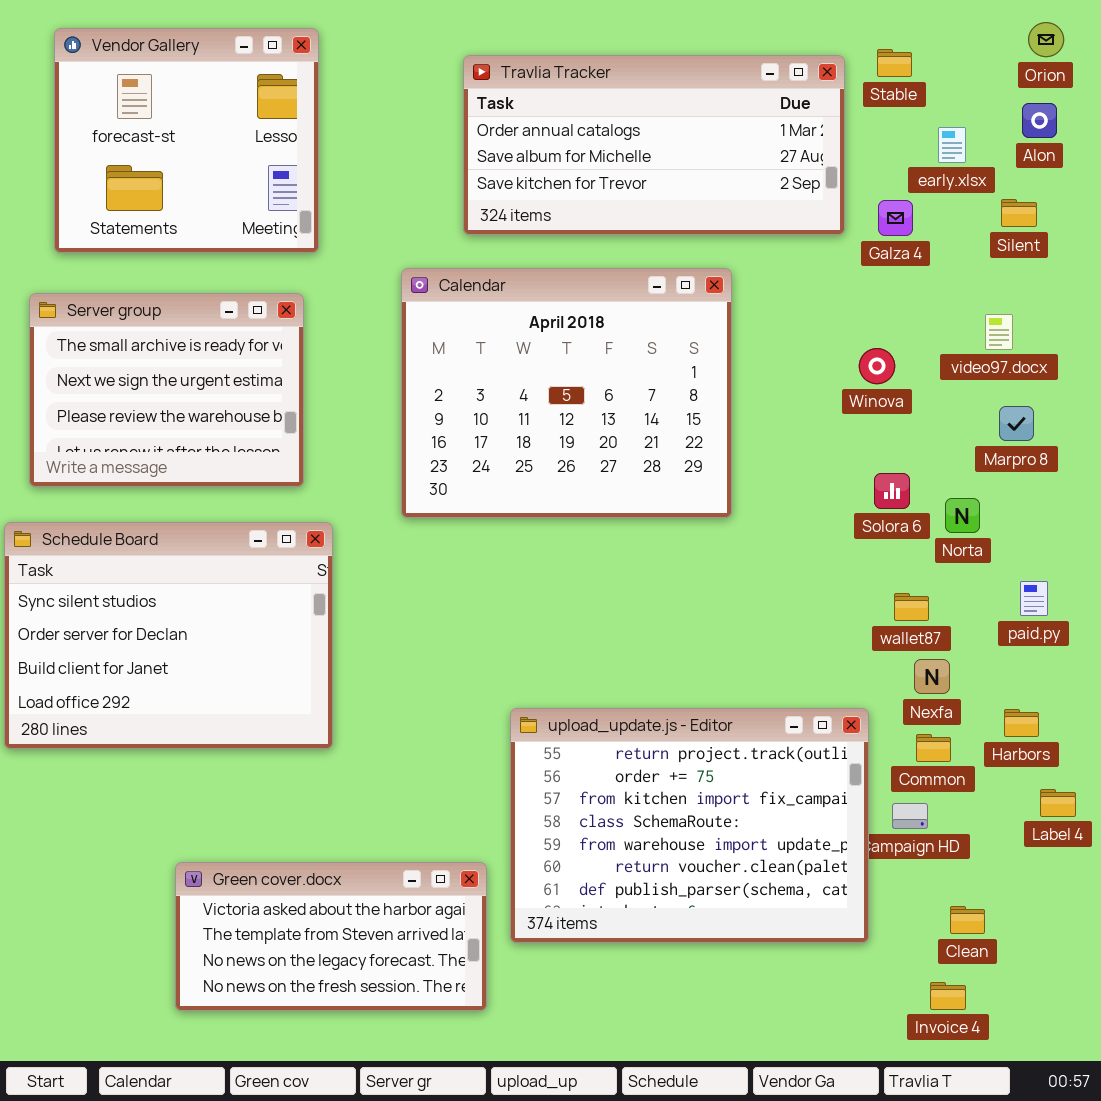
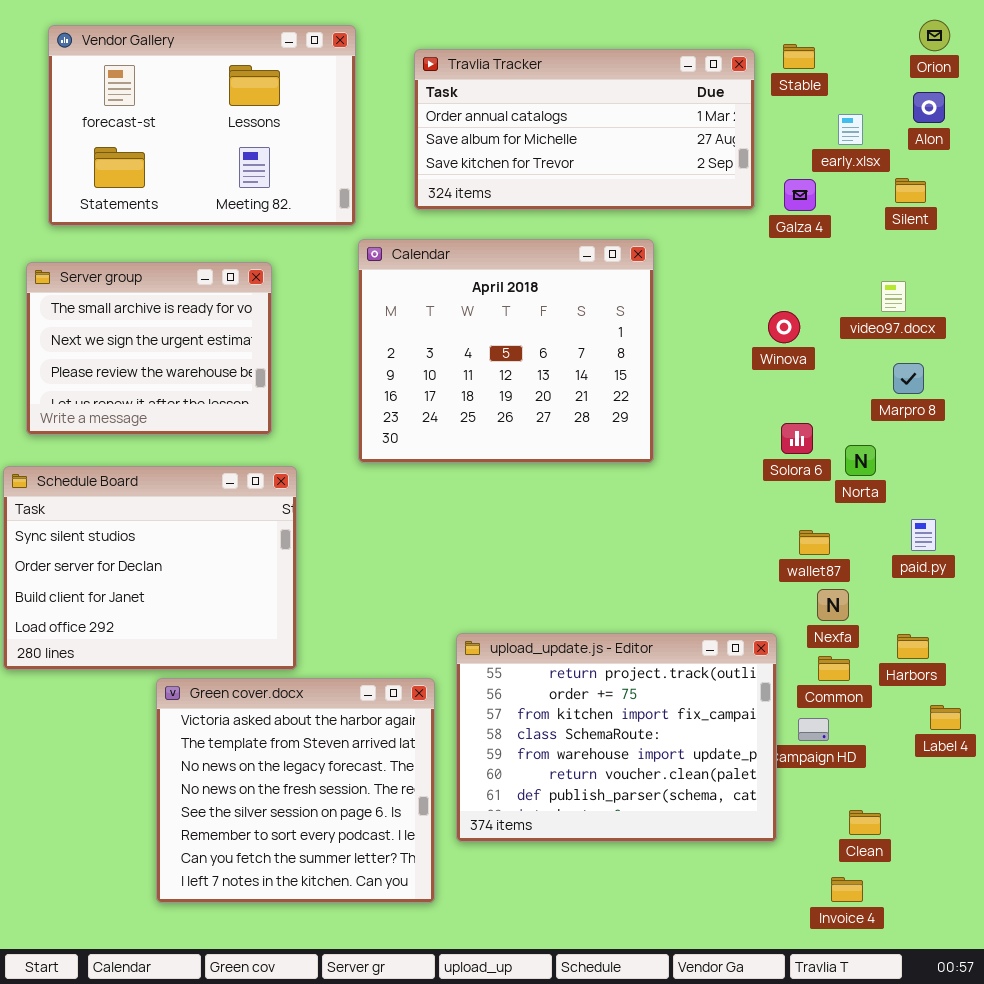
Vendor Gallery: [54,28,319,253] -> [48,25,356,226], resized
Green cover.docx: [175,862,487,1011] -> [156,678,435,903], resized

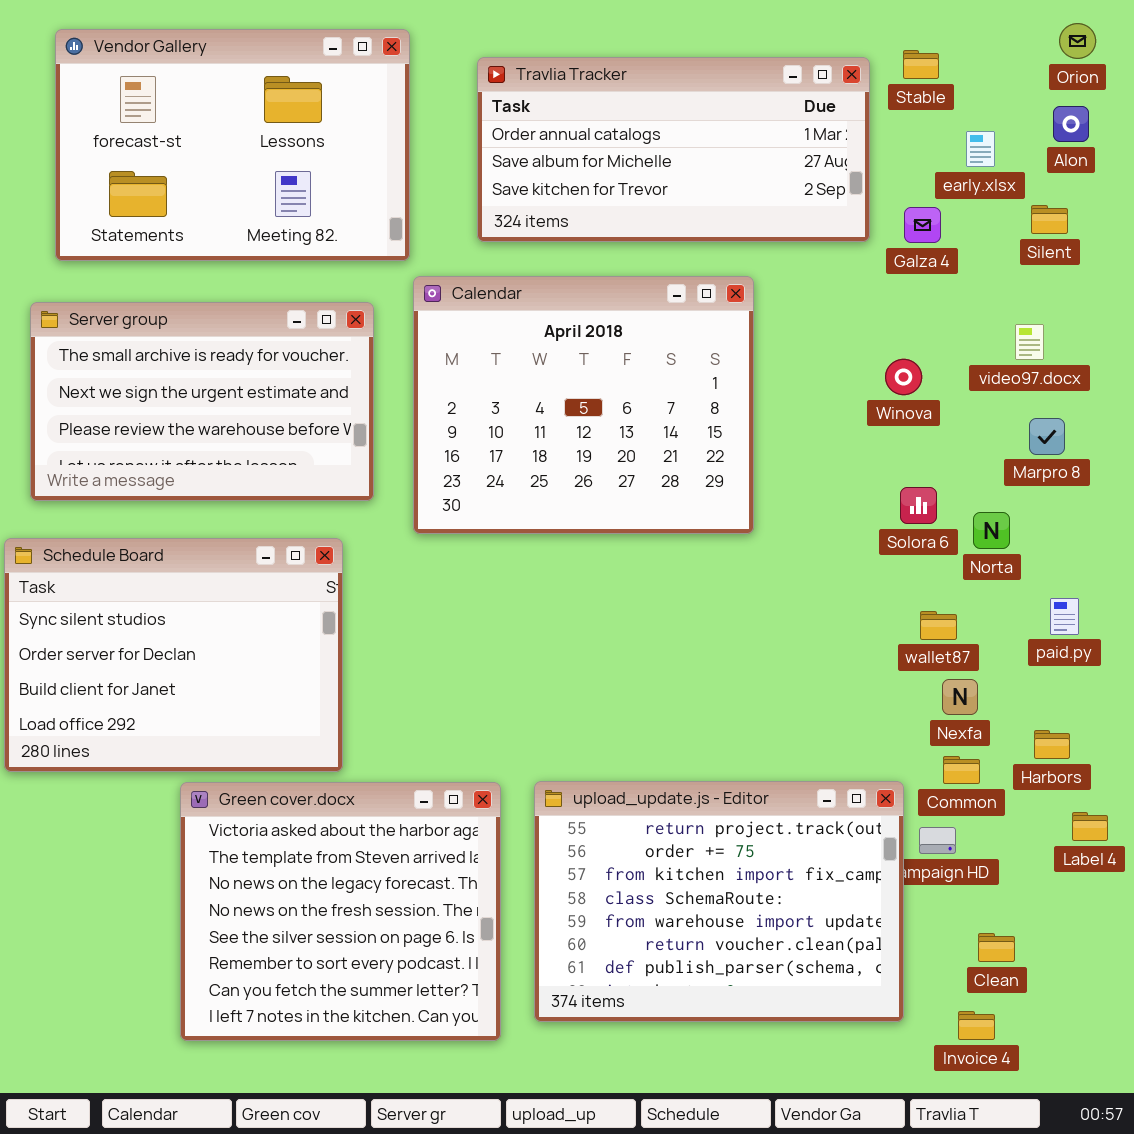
Server group: [26,262,272,435] -> [30,302,374,501], resized
upload_update.js - Editor: [456,633,777,842] -> [534,781,904,1022], moved

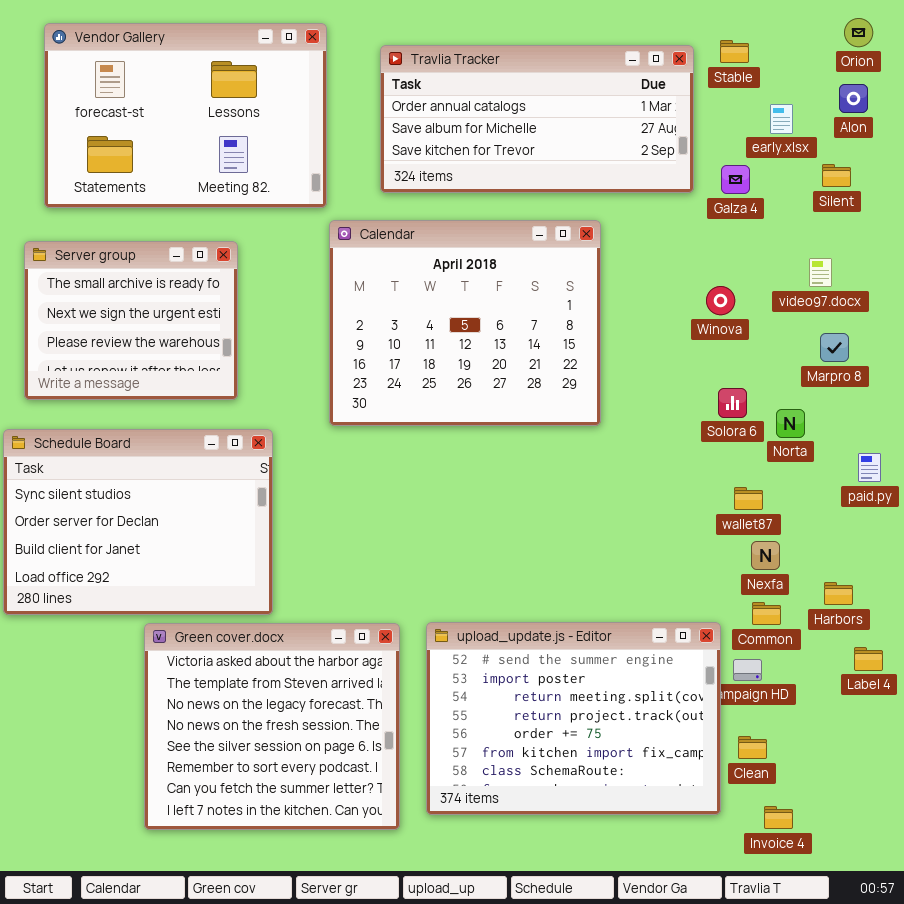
Server group: [30,302,374,501] -> [24,241,238,400], resized
paid.py: [1050,598,1079,635] -> [858,453,881,482], moved
upload_update.js - Editor: [534,781,904,1022] -> [426,622,721,815], scrolled up 3 rows
Clean: [978,933,1015,962] -> [738,736,767,759], moved

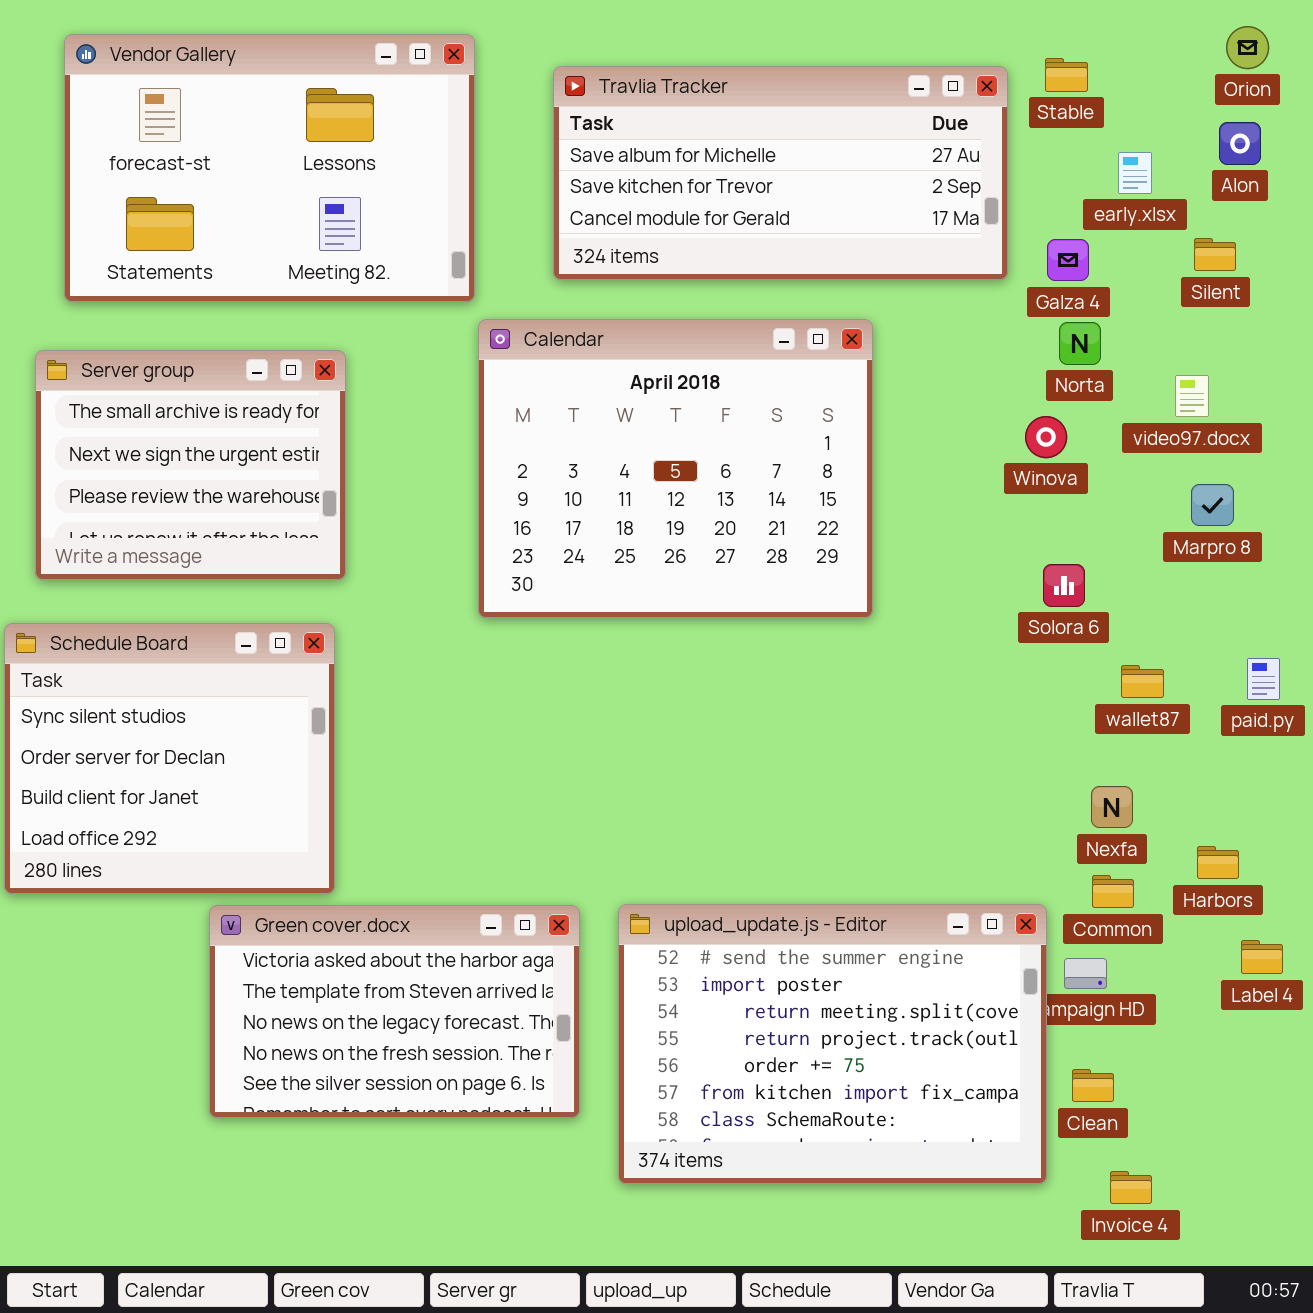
Travlia Tracker: [380,45,694,193] -> [553,66,1008,280], scrolled down 1 row
Norta: [776,409,805,438] -> [1059,322,1101,365], moved
Schedule Board: [3,429,273,615] -> [4,623,335,894], resized
wallet87: [734,487,763,510] -> [1121,665,1164,698], moved
Green cover.docx: [144,623,400,830] -> [209,905,580,1118], resized

